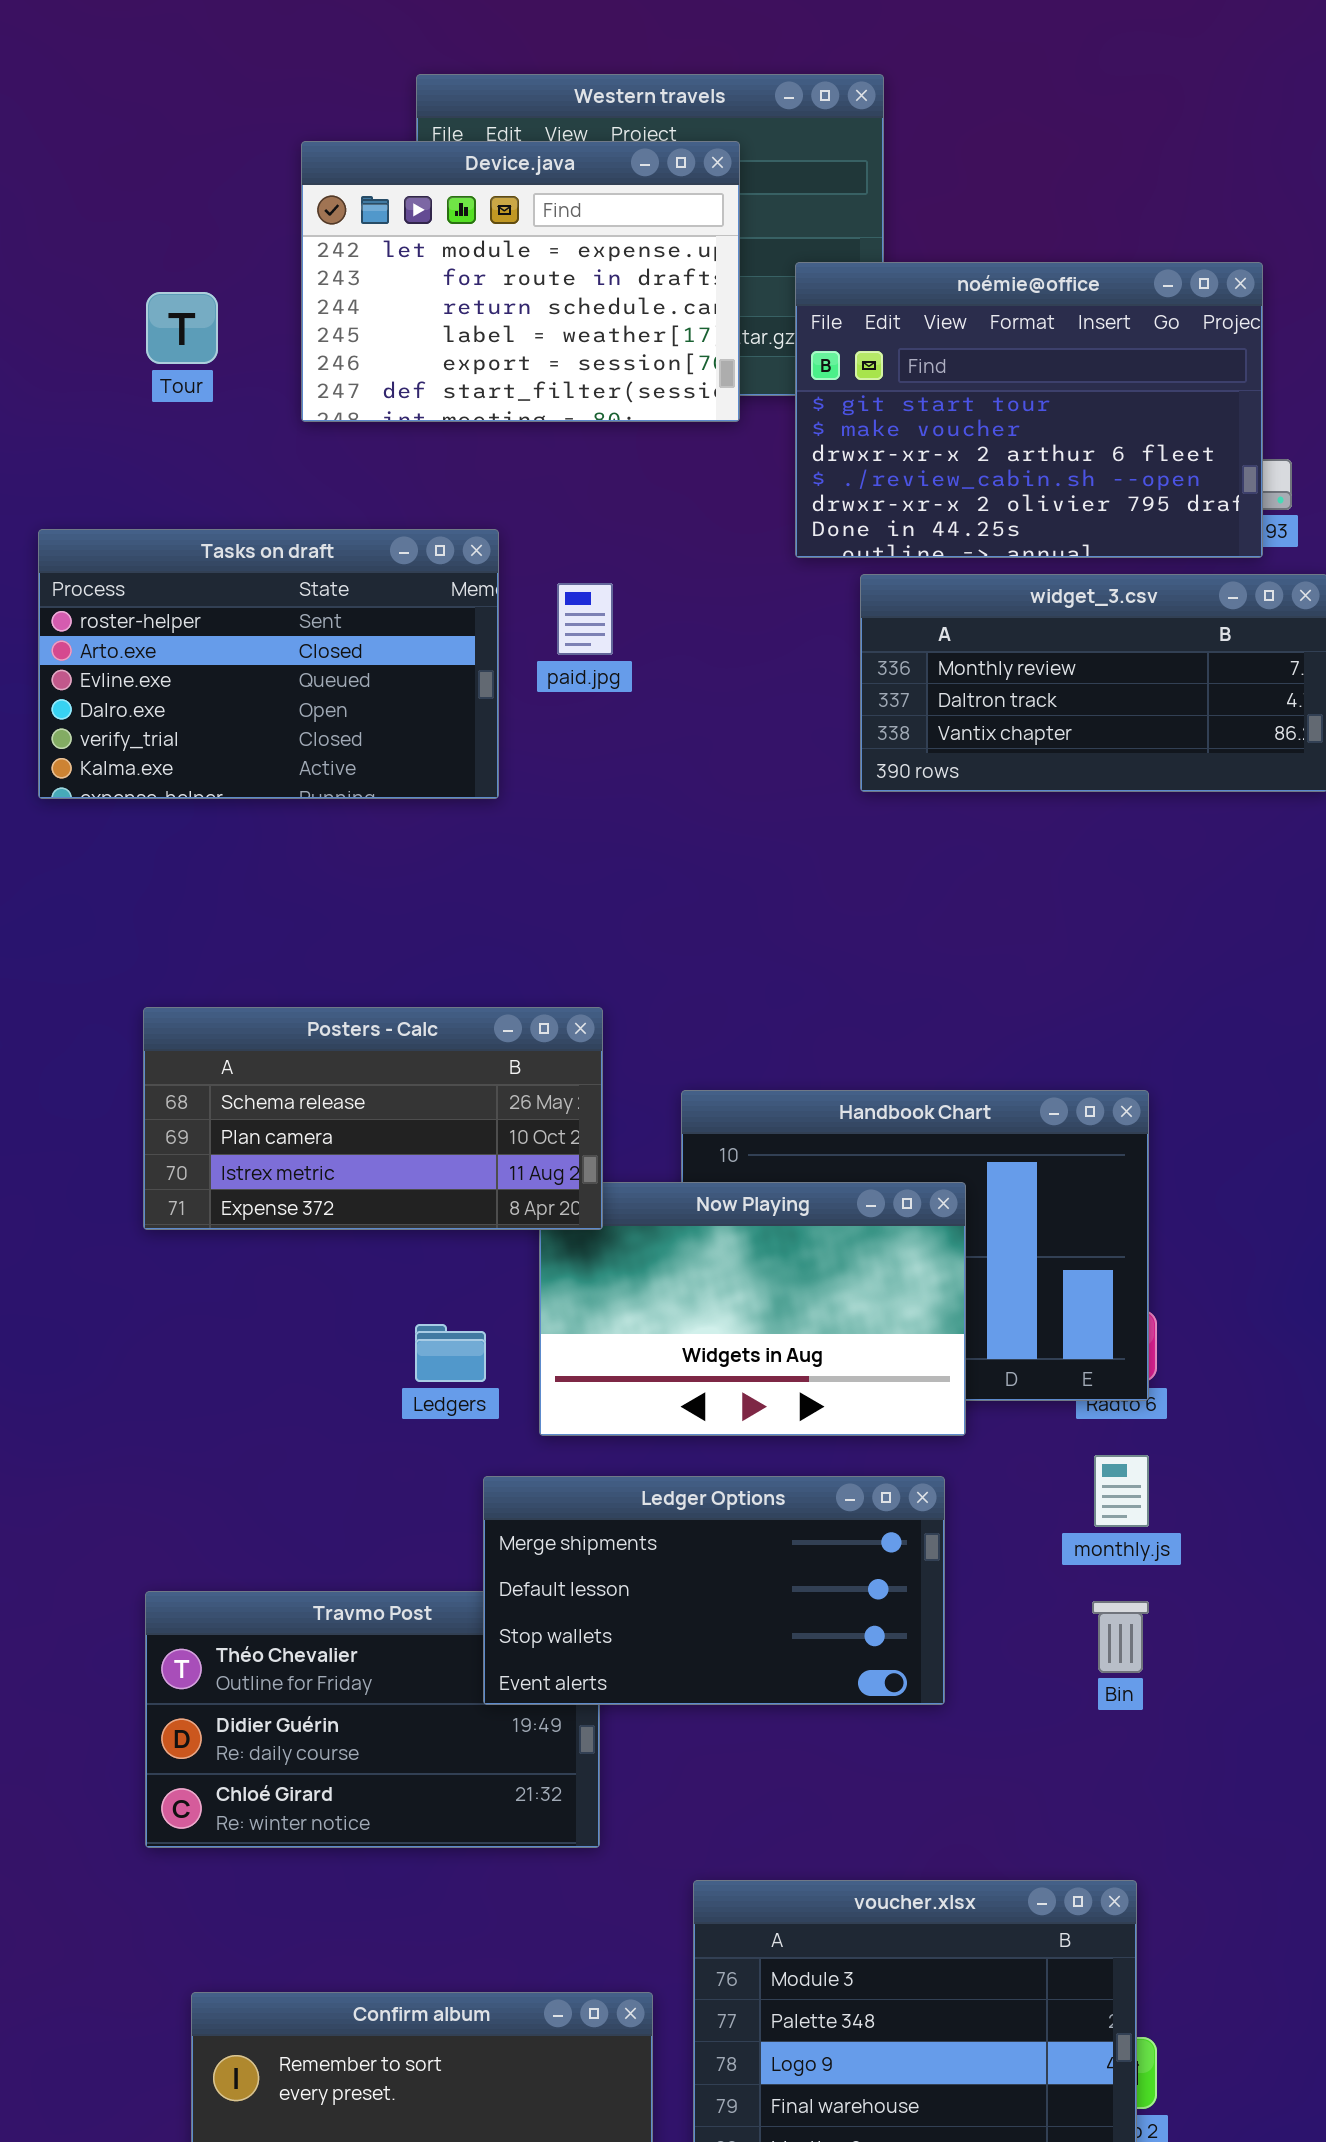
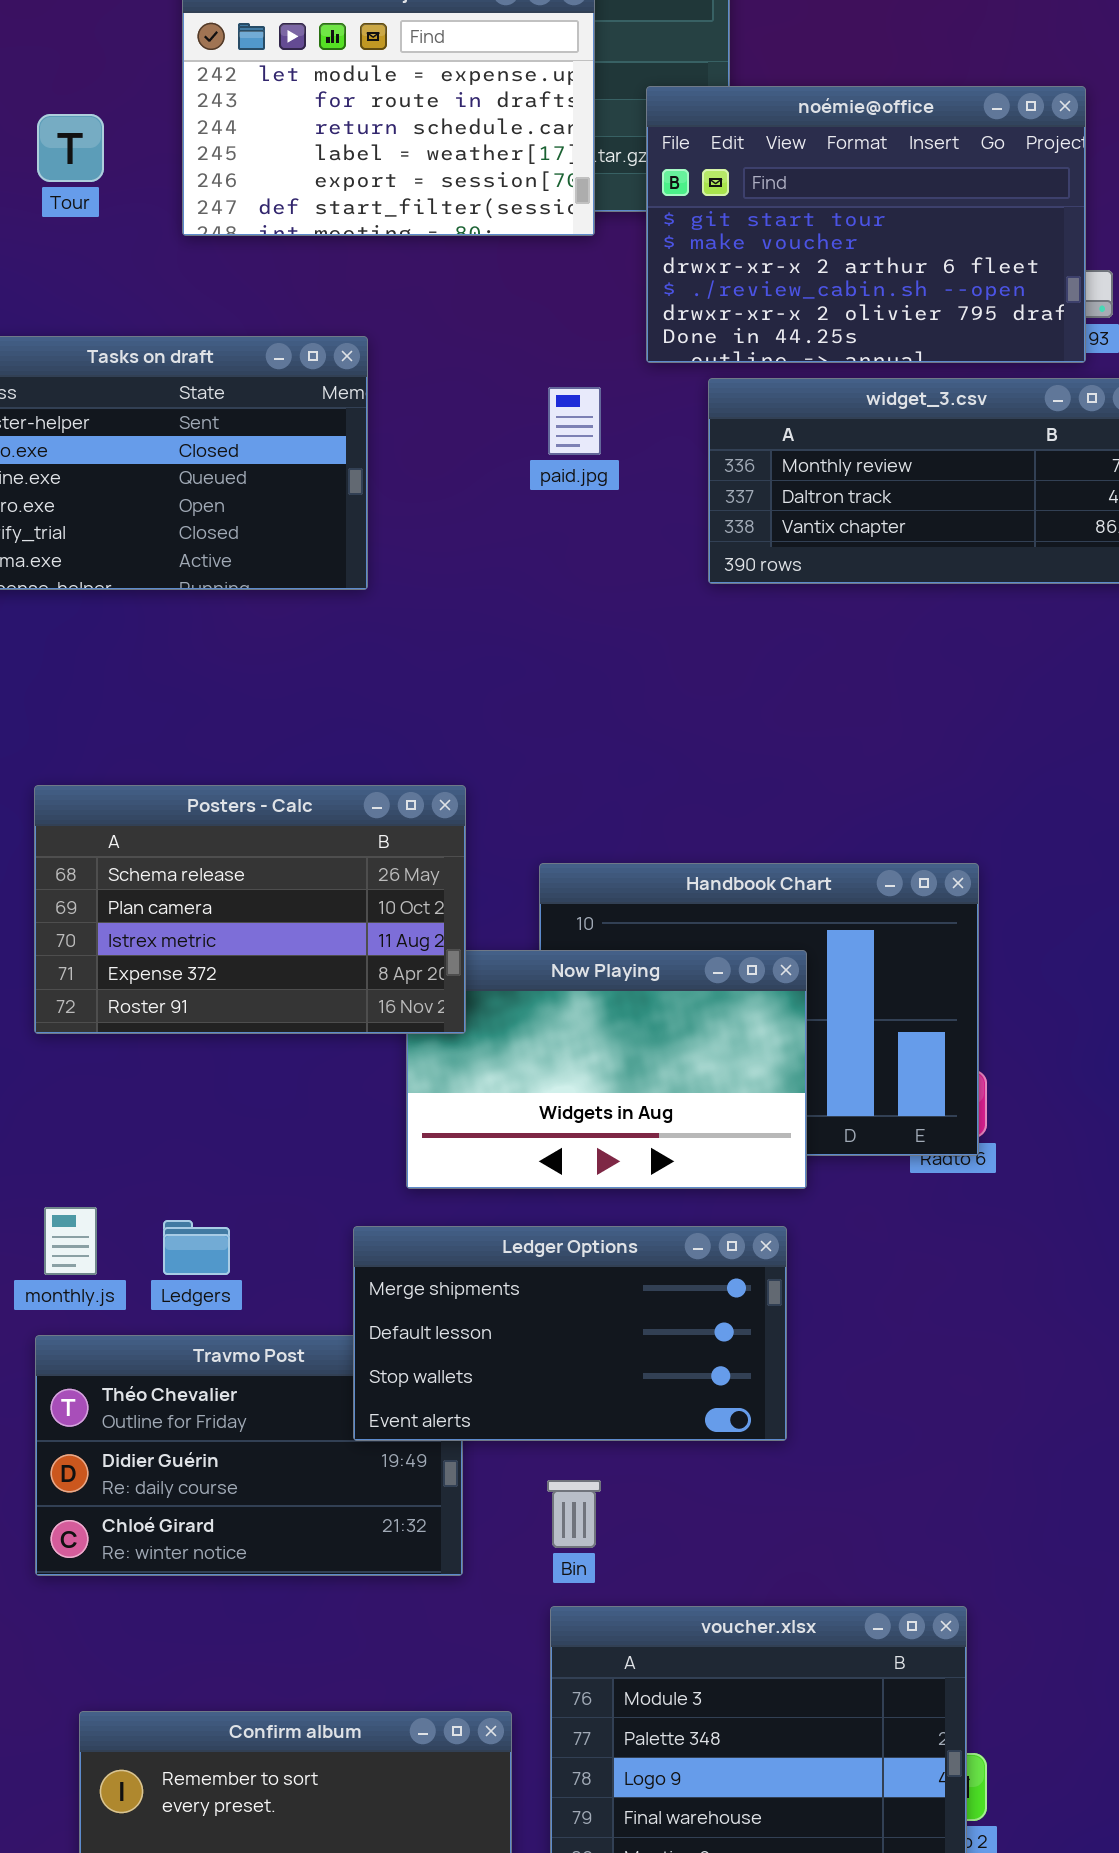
paid.jpg: [557,583,613,655] -> [548,387,601,455], moved
Posters - Calc: [143,1007,603,1230] -> [34,785,466,1034], resized
Ledgers: [415,1324,486,1382] -> [163,1220,230,1275], moved
monthly.js: [1094,1455,1149,1527] -> [44,1207,97,1275], moved
Bin: [1092,1601,1149,1673] -> [547,1480,601,1548], moved

